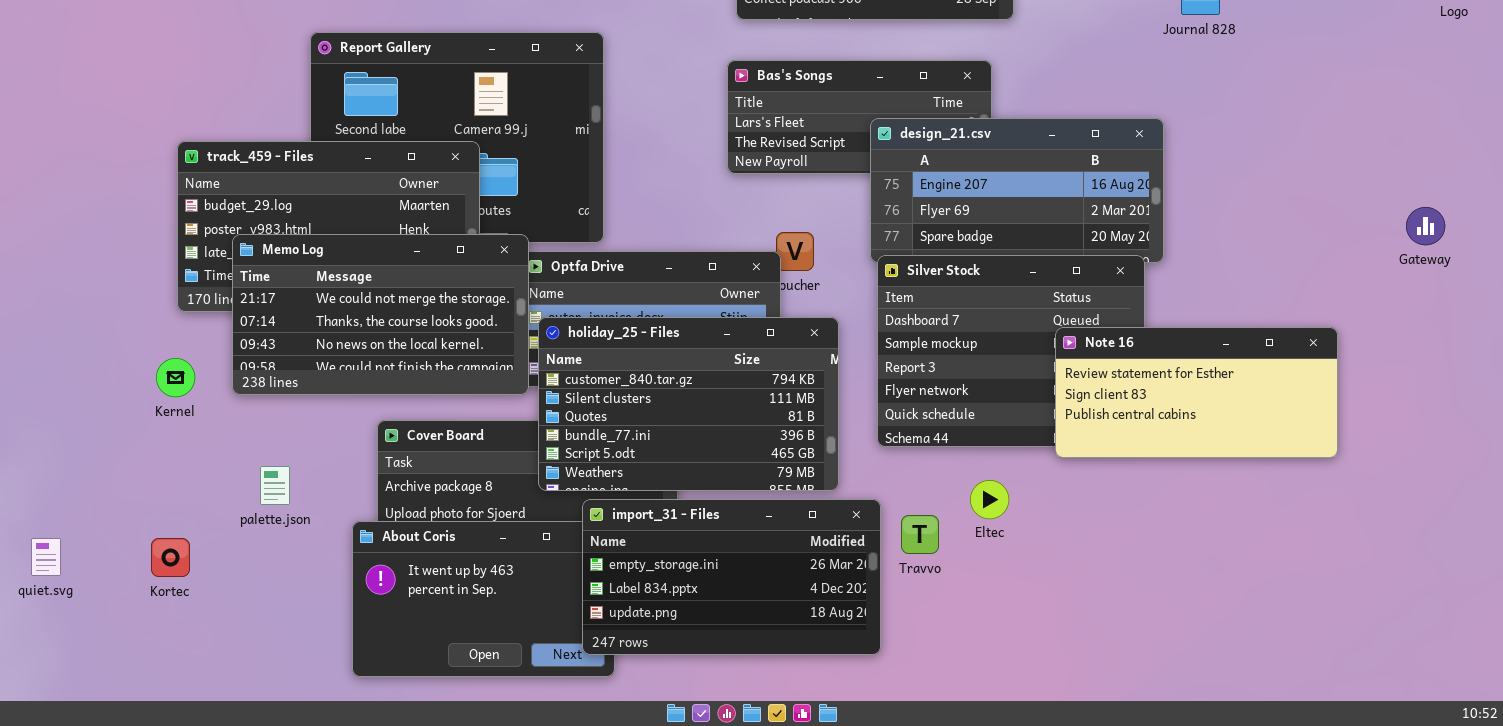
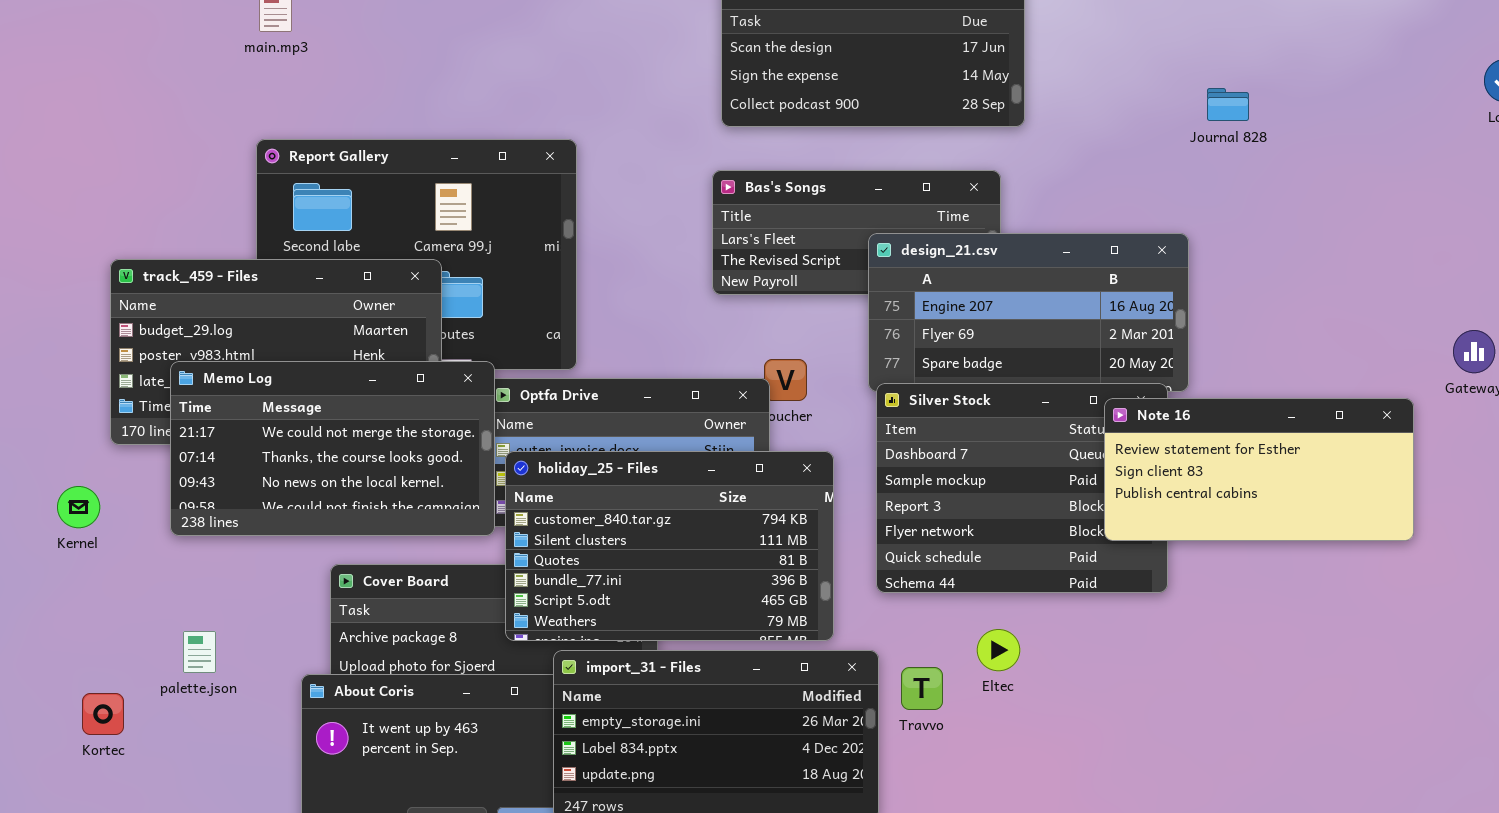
Note 16: [1055,327,1338,458] -> [1104,398,1414,541], moved
Kernel: [156,358,195,397] -> [57,486,100,528], moved
palette.json: [260,466,290,505] -> [183,631,216,673], moved

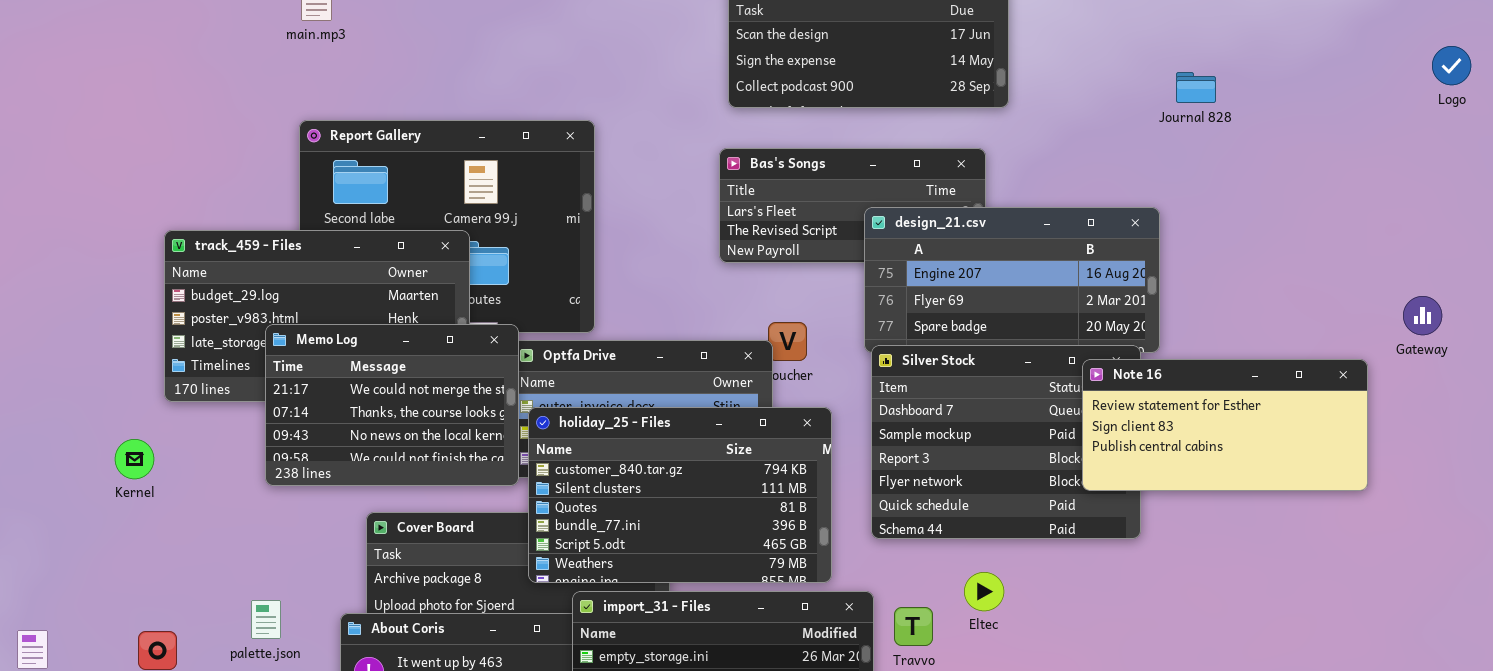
Memo Log: [170,361,495,536] -> [265,324,519,486], resized
palette.json: [183,631,216,673] -> [251,600,281,639], moved

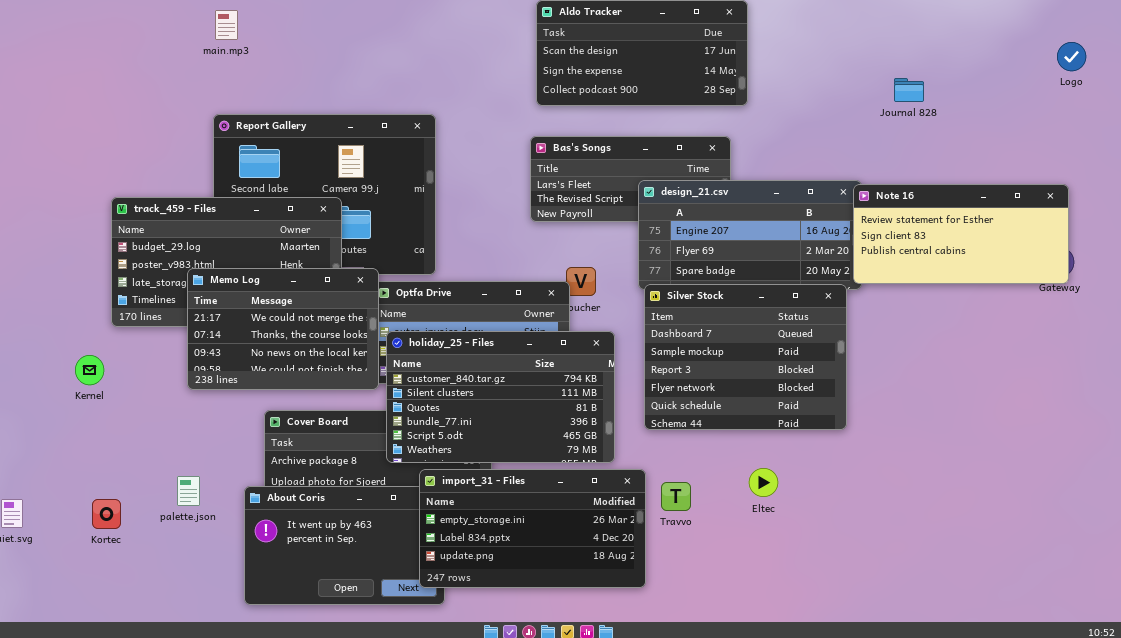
Logo: [1432,46,1471,85] -> [1057,42,1086,71], moved
Journal 828: [1176,72,1216,103] -> [894,78,924,102], moved
Note 16: [1082,359,1368,491] -> [853,184,1069,284], moved
Eltec: [964,572,1004,611] -> [749,468,778,497], moved

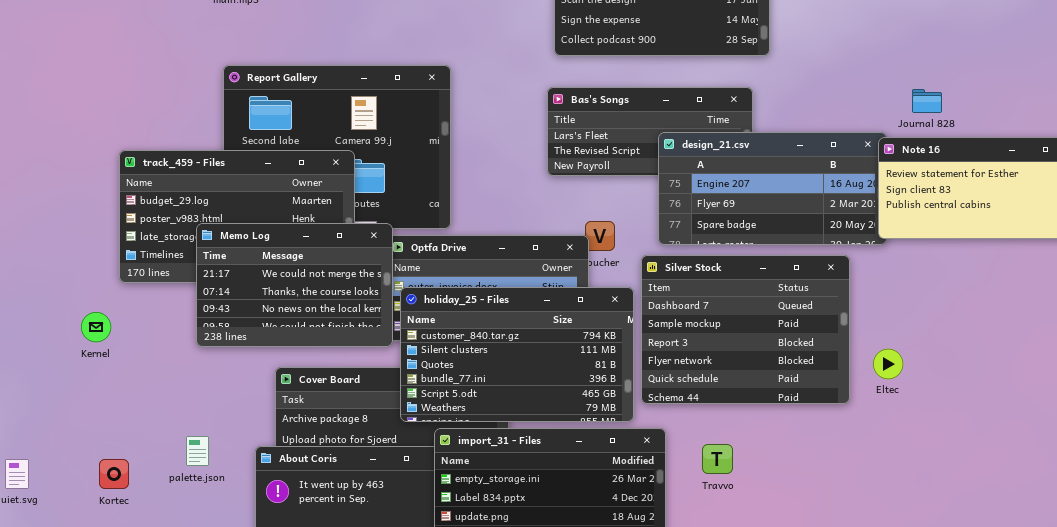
Journal 828: [894,78,924,102] -> [912,89,942,113], moved
Silver Stock: [644,284,847,430] -> [641,255,850,404], moved
Eltec: [749,468,778,497] -> [873,349,903,379], moved
Travvo: [661,482,691,511] -> [702,444,733,474], moved

